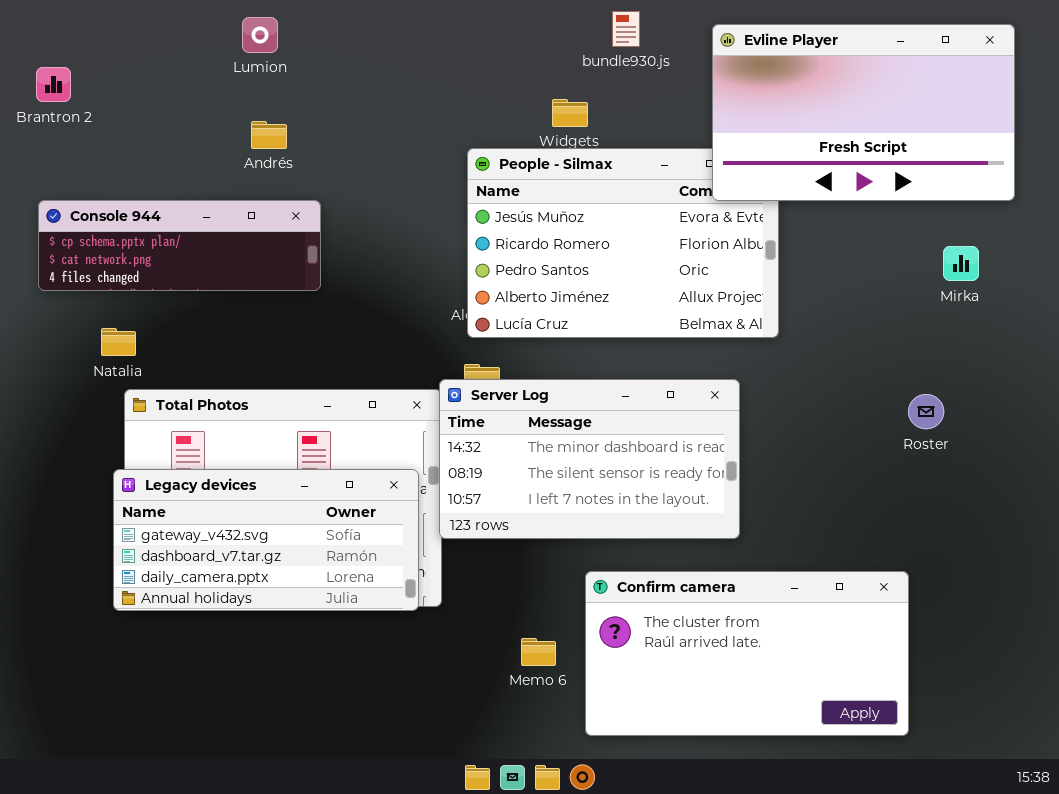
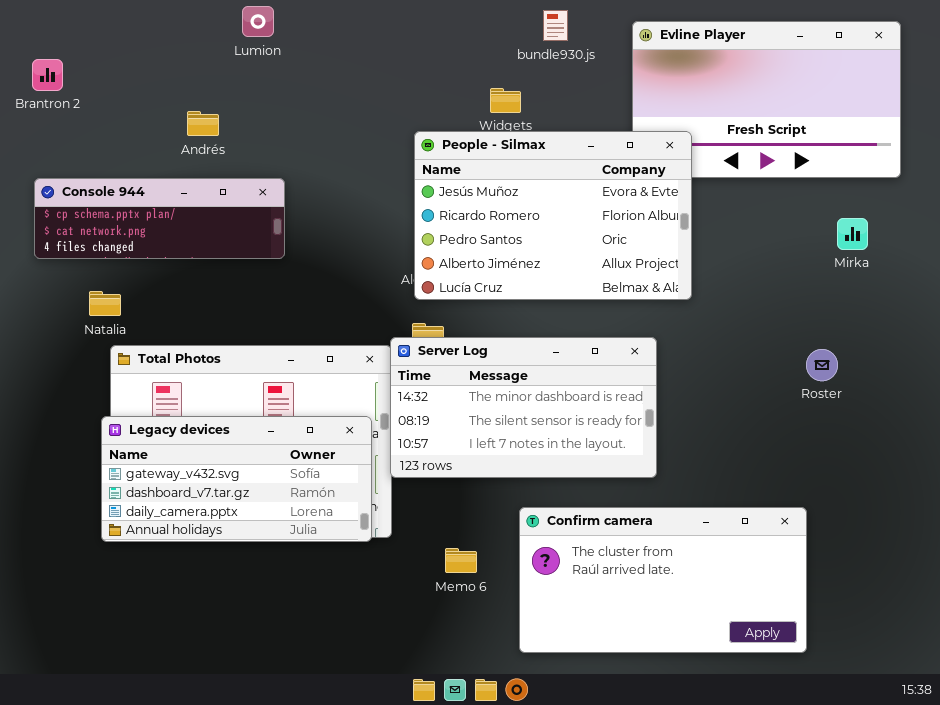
Lumion: [242,17,278,53] -> [242,6,274,37], moved
Andrés: [251,121,287,149] -> [187,111,219,136], moved
People - Silmax: [467,148,779,338] -> [414,131,692,300], raised
Memo 6: [521,638,556,666] -> [445,548,477,573], moved

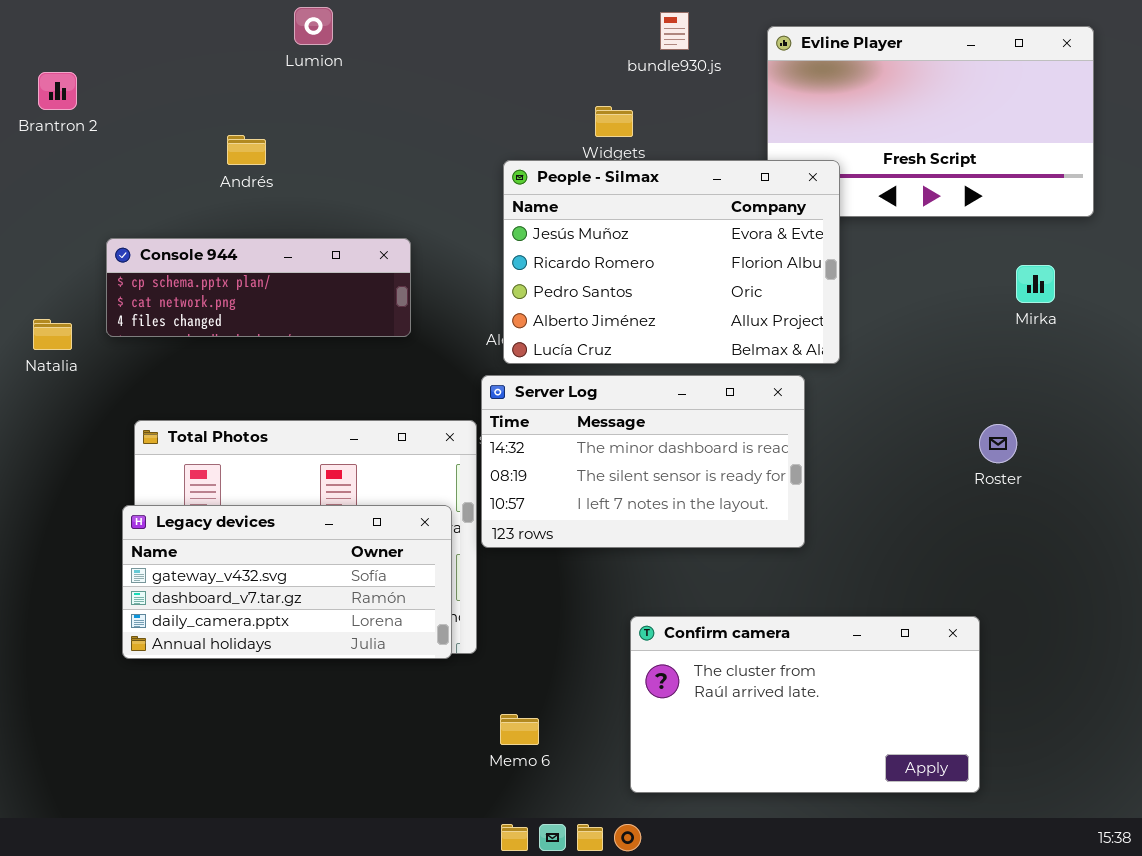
Console 944: [34,178,285,259] -> [106,238,411,337], moved
Natalia: [89,291,121,316] -> [33,319,72,350], moved
Server Log: [390,337,657,478] -> [481,375,805,548], moved
Memo 6: [445,548,477,573] -> [500,714,539,745], moved

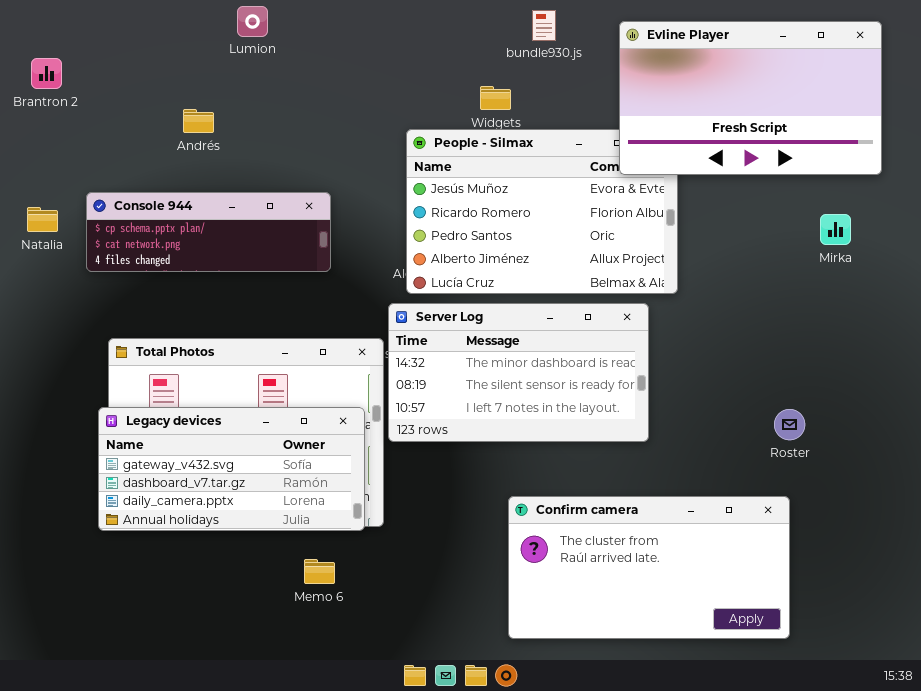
Evline Player: [767,26,1094,217] -> [619,21,882,175], raised
Natalia: [33,319,72,350] -> [27,207,58,232], moved
Roster: [979,424,1017,463] -> [774,409,805,440], moved
Memo 6: [500,714,539,745] -> [304,559,335,584], moved

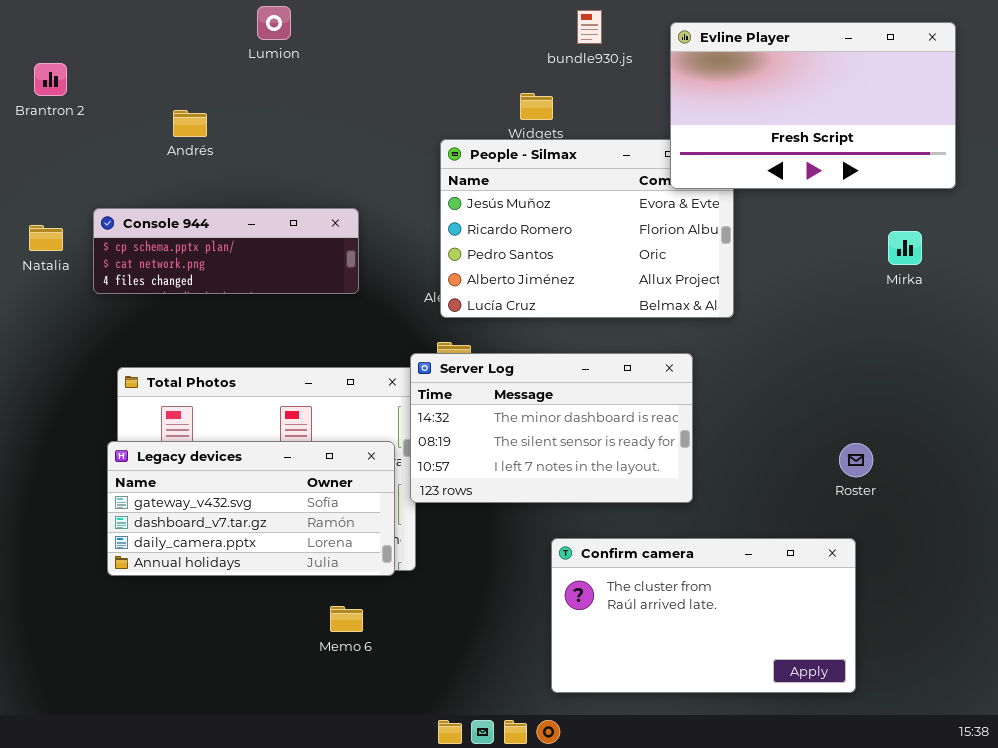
Andrés: [183,109,214,133] -> [173,110,207,137], moved
Server Log: [388,303,649,442] -> [410,353,693,503], moved

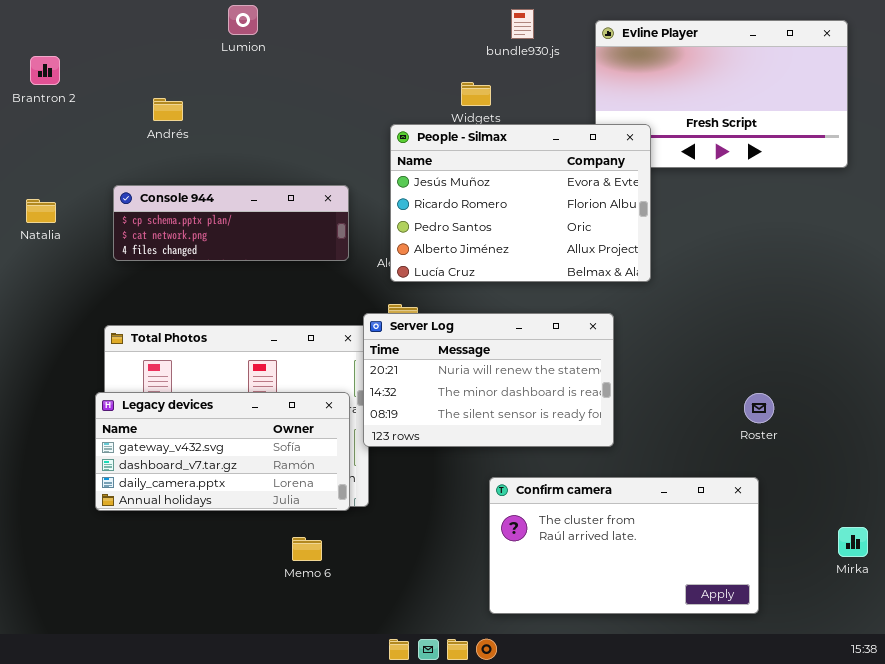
People - Silmax: [440,139,734,318] -> [390,124,651,282], raised
Console 944: [93,208,359,294] -> [113,185,349,261], moved
Mirka: [888,231,922,265] -> [838,527,868,557], moved
Server Log: [410,353,693,503] -> [363,313,614,447], scrolled up 1 row

